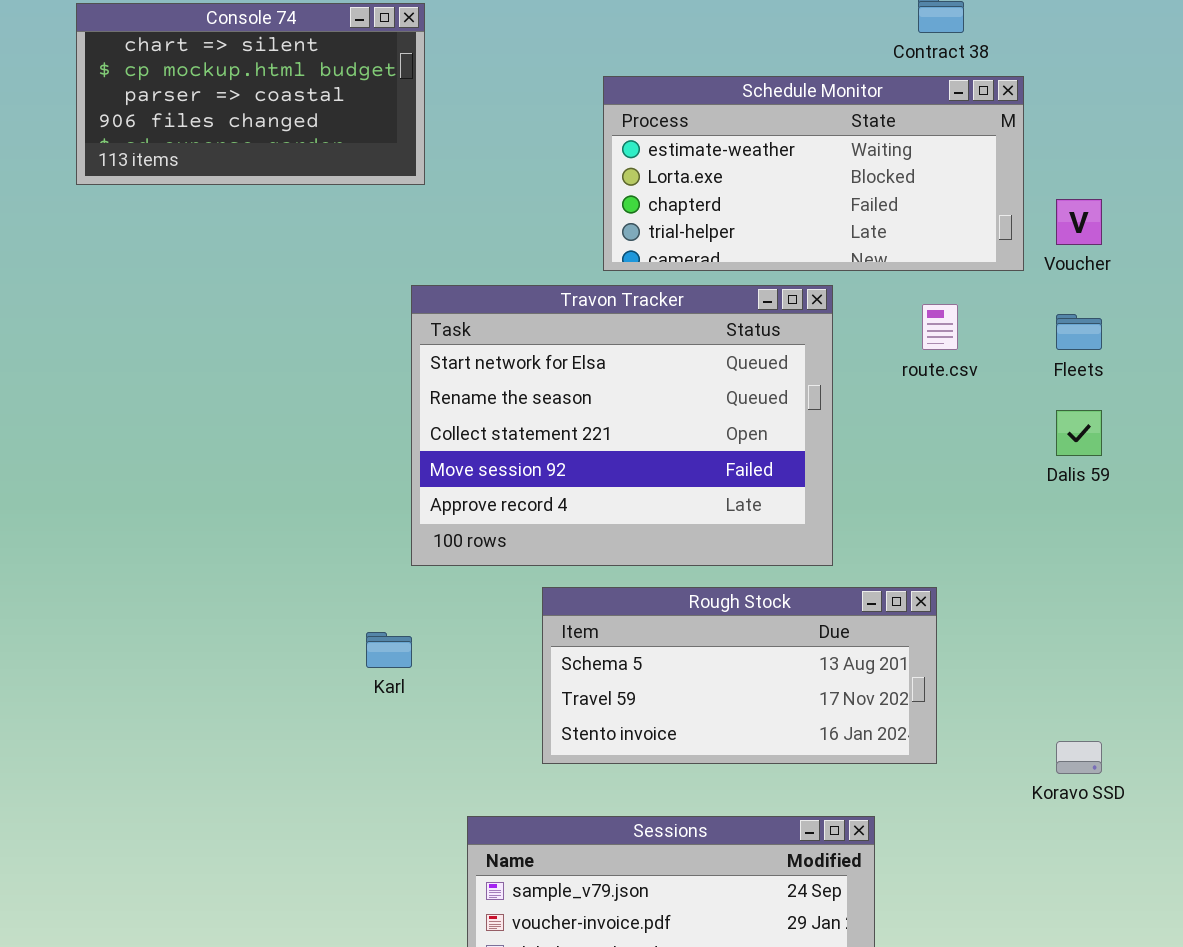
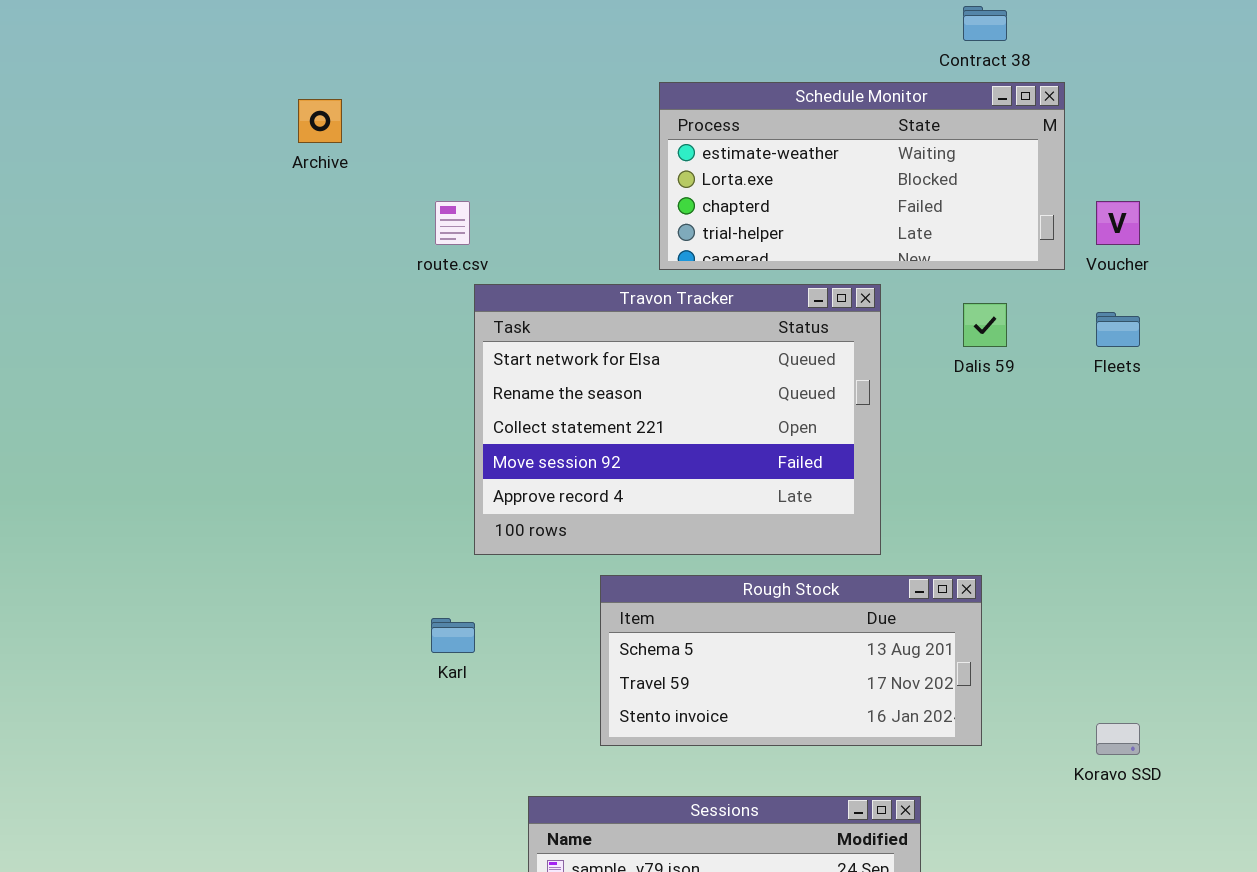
Console 74: [76,3,425,185] -> none, closed
route.csv: [922,304,958,350] -> [435,201,470,245], moved
Dalis 59: [1056,410,1102,456] -> [963,303,1007,347], moved

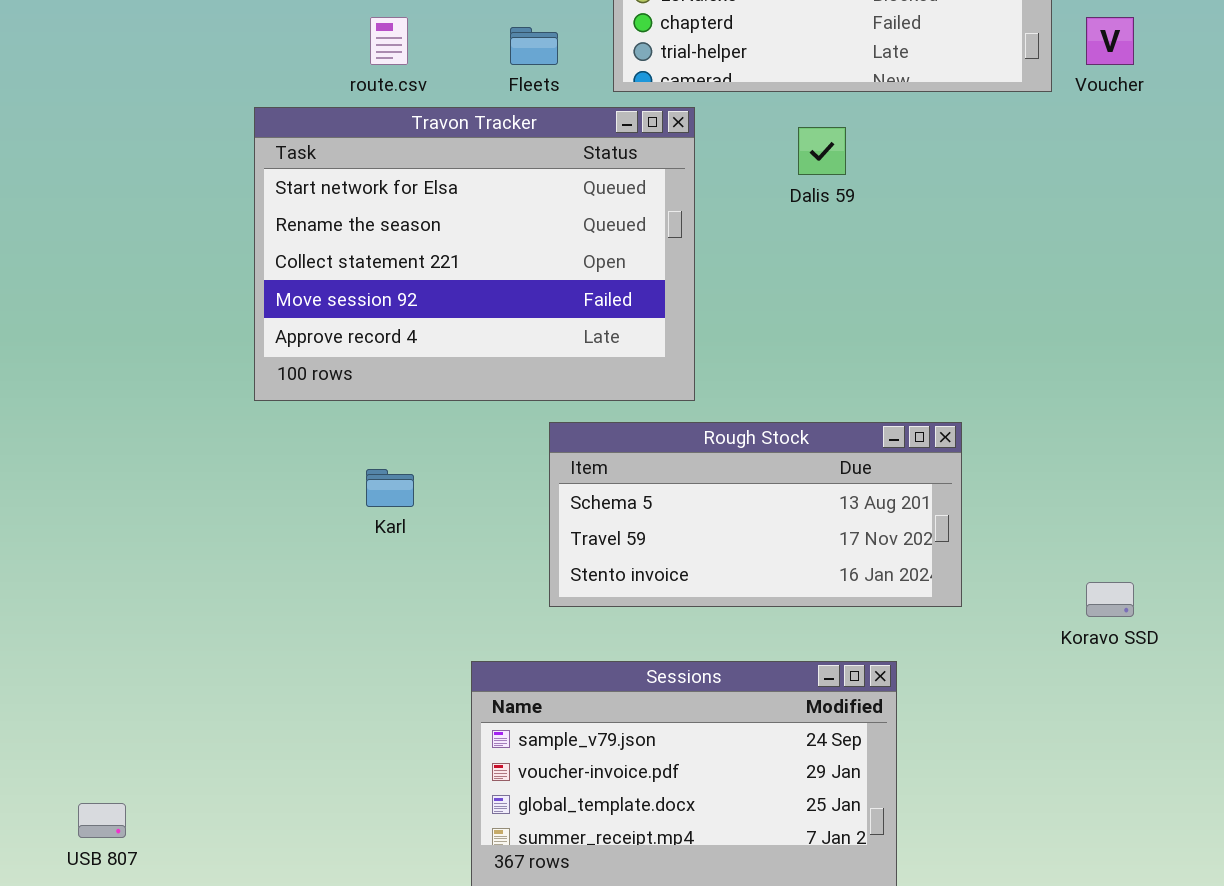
Travon Tracker: [474,284,881,555] -> [254,107,695,401], moved
Dalis 59: [963,303,1007,347] -> [798,127,846,175], moved
Fleets: [1096,312,1140,347] -> [510,27,558,65], moved

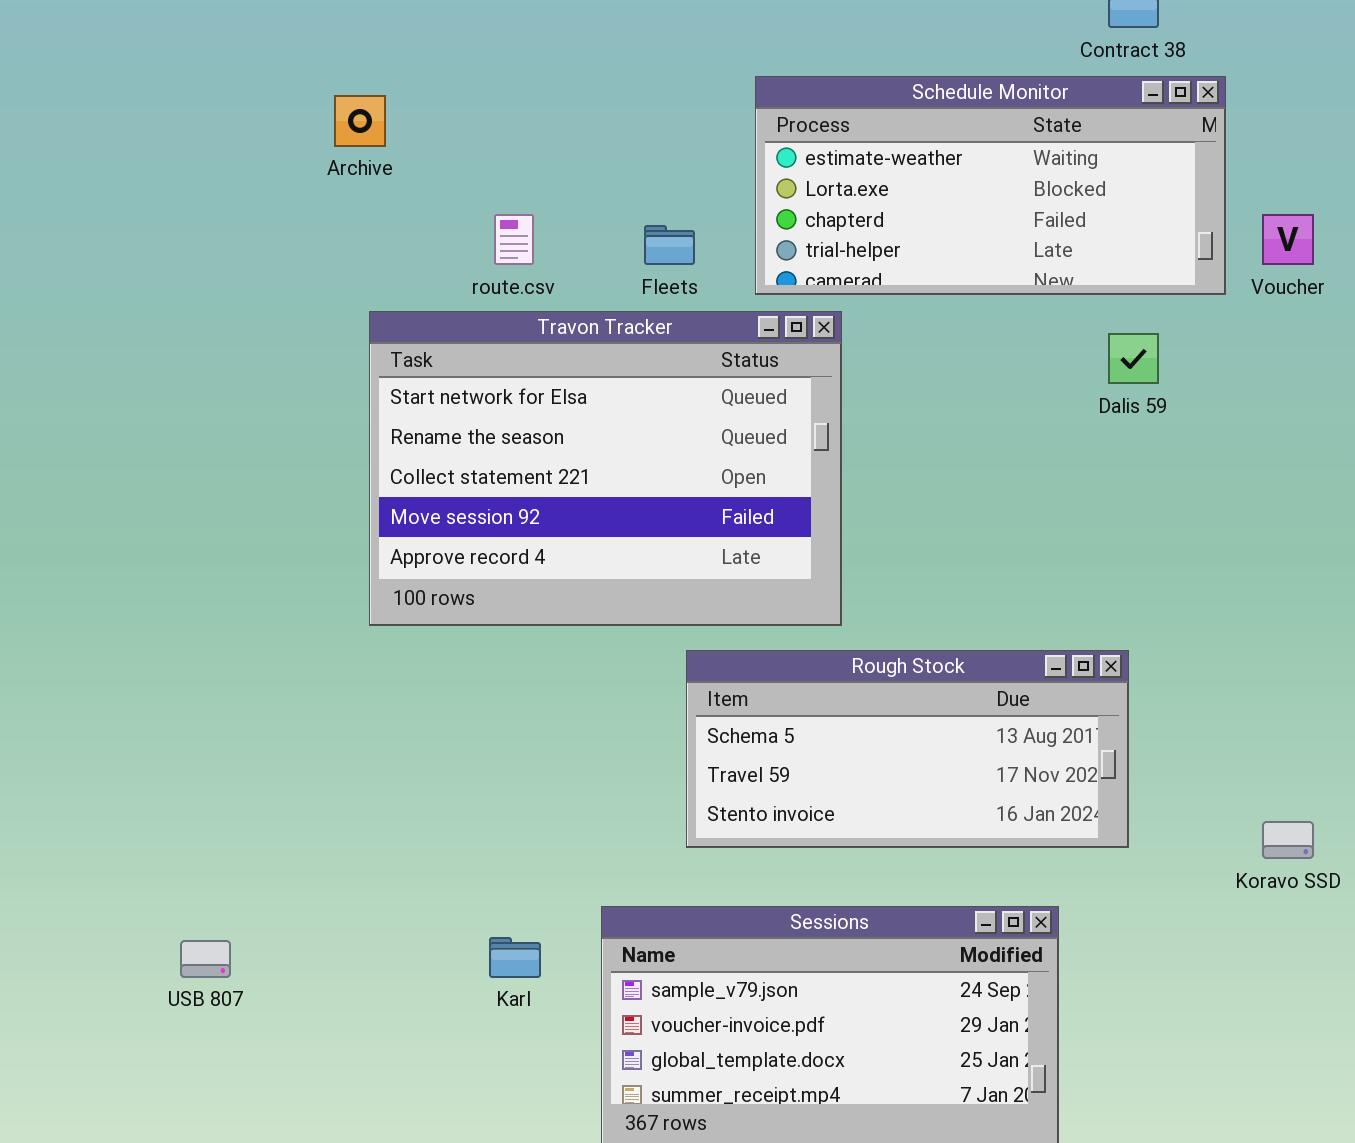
Dalis 59: [798,127,846,175] -> [1108,333,1159,384], moved
Karl: [366,469,414,507] -> [489,937,541,978], moved
USB 807: [78,803,126,838] -> [180,940,231,978], moved

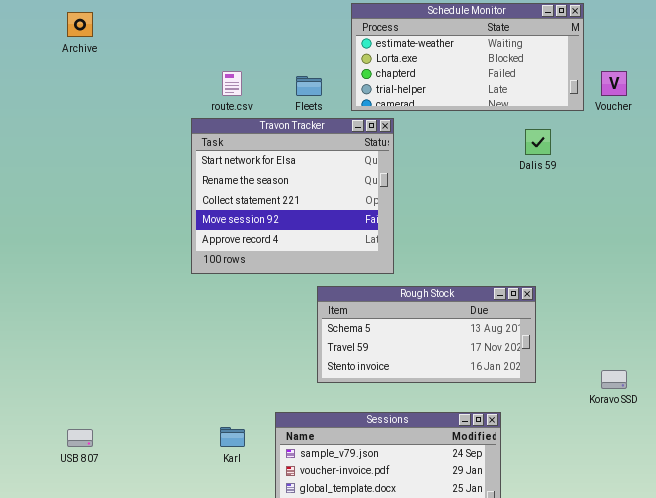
Archive: [334,95,386,147] -> [67,12,93,37], moved
Travon Tracker: [369,311,842,626] -> [191,118,394,274], resized

